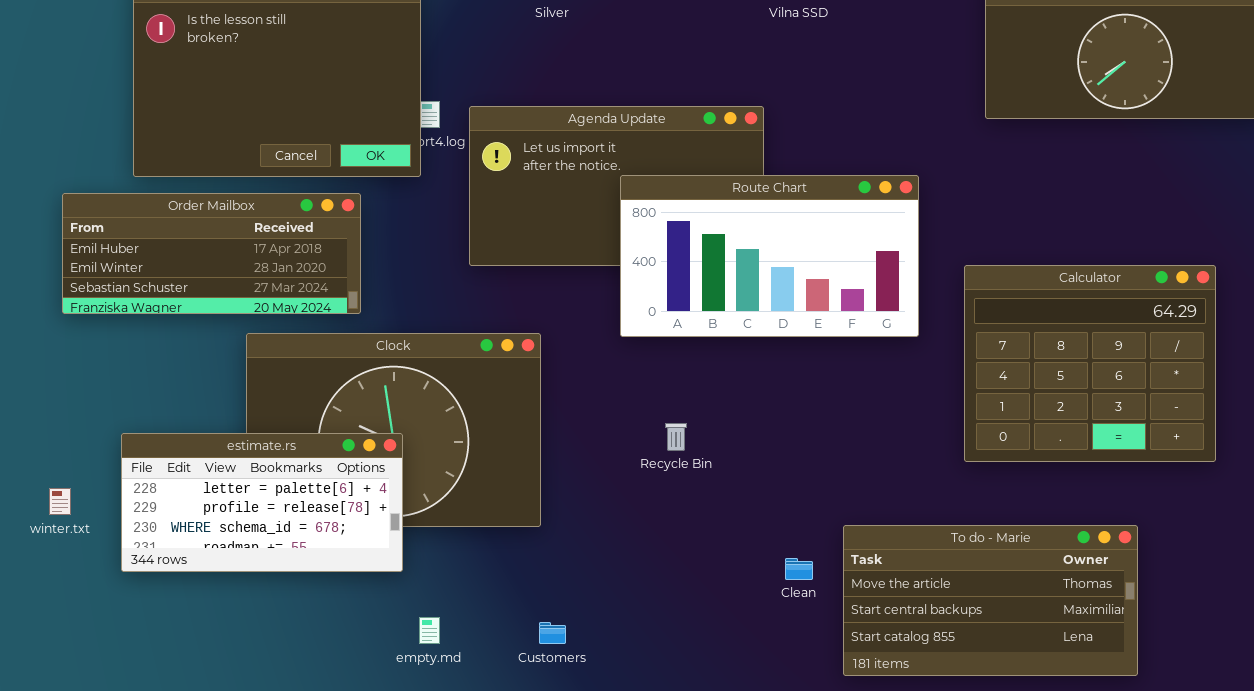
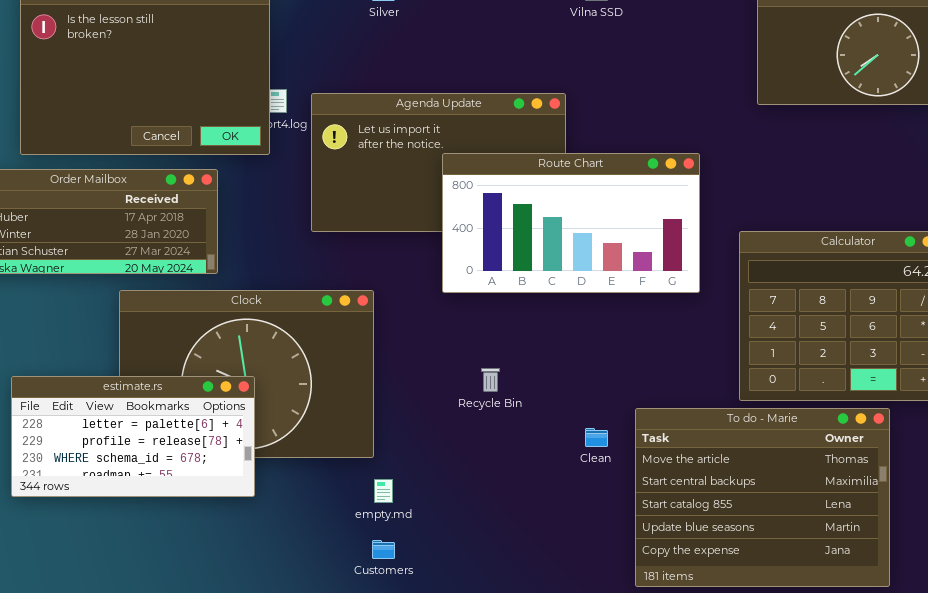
To do - Marie: [843,525,1138,676] -> [635,408,890,587], resized
Clean: [785,558,813,580] -> [585,428,608,447], moved
empty.md: [419,617,440,644] -> [374,479,393,503], moved

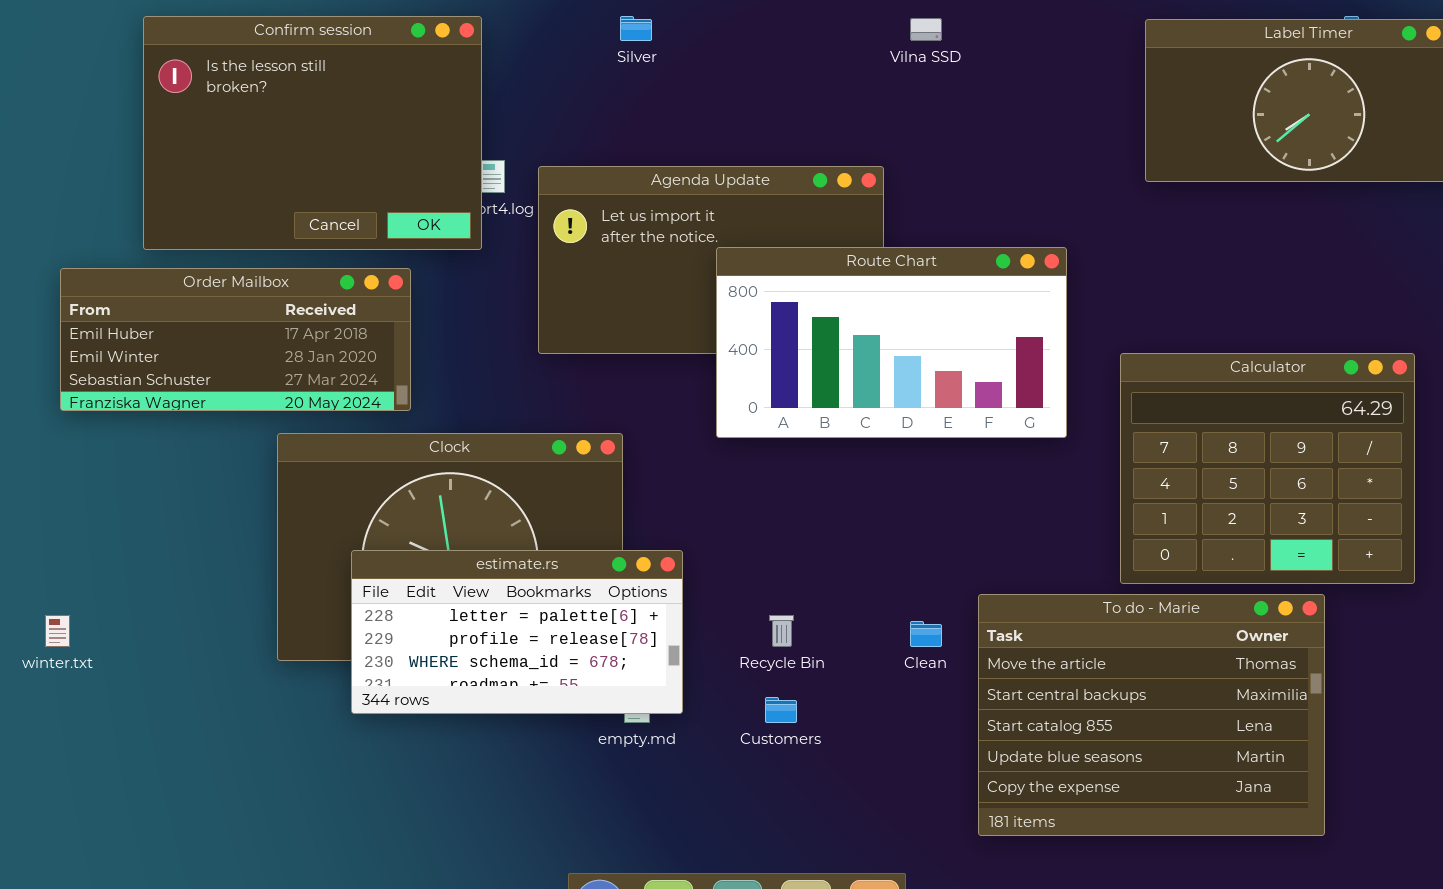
Recycle Bin: [481,368,500,392] -> [769,615,794,647], moved
estimate.rs: [11,376,255,497] -> [351,550,683,714], moved
Customers: [372,540,395,559] -> [765,697,797,723], moved

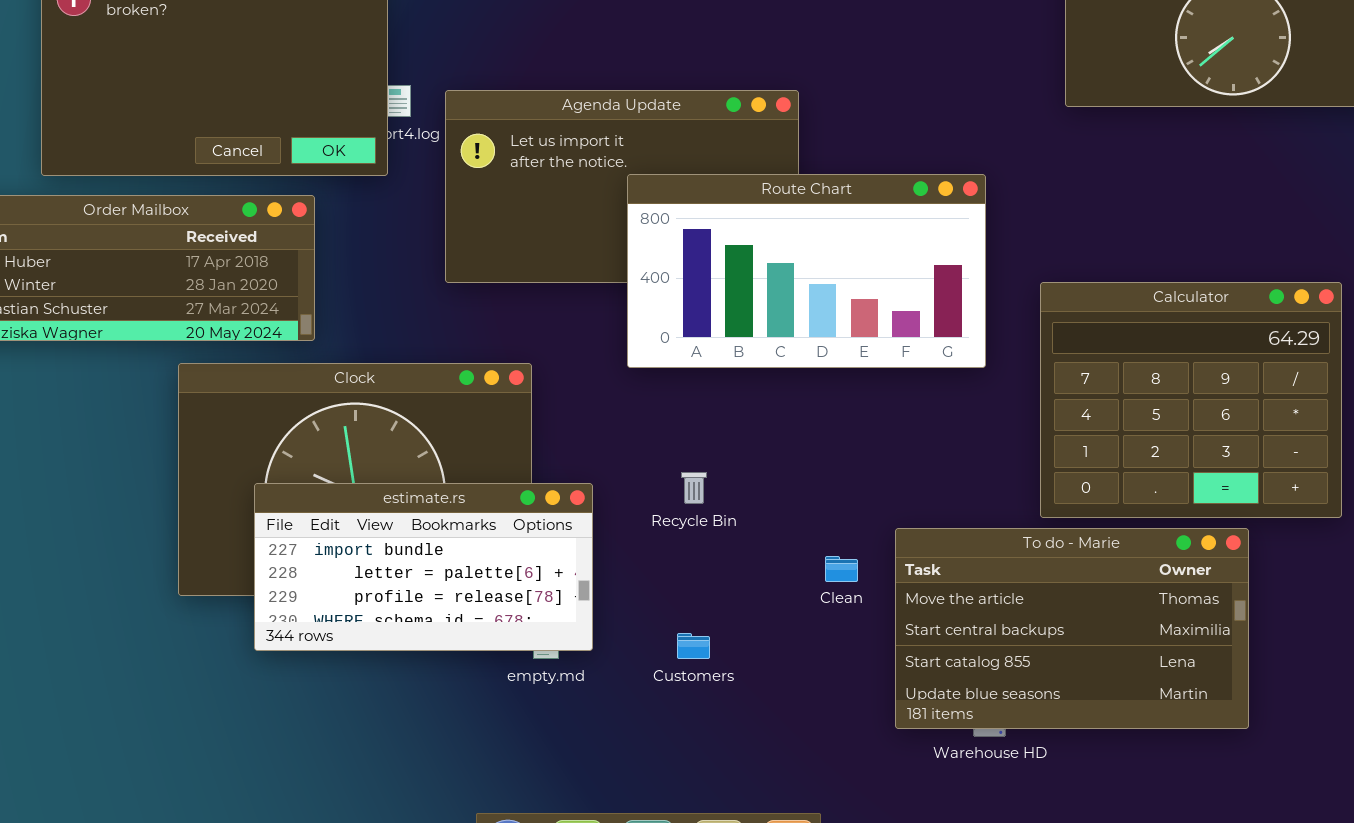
estimate.rs: [351,550,683,714] -> [254,483,593,651], scrolled up 1 row
To do - Marie: [978,594,1325,836] -> [895,528,1249,729], resized
Recycle Bin: [769,615,794,647] -> [681,472,707,504], moved

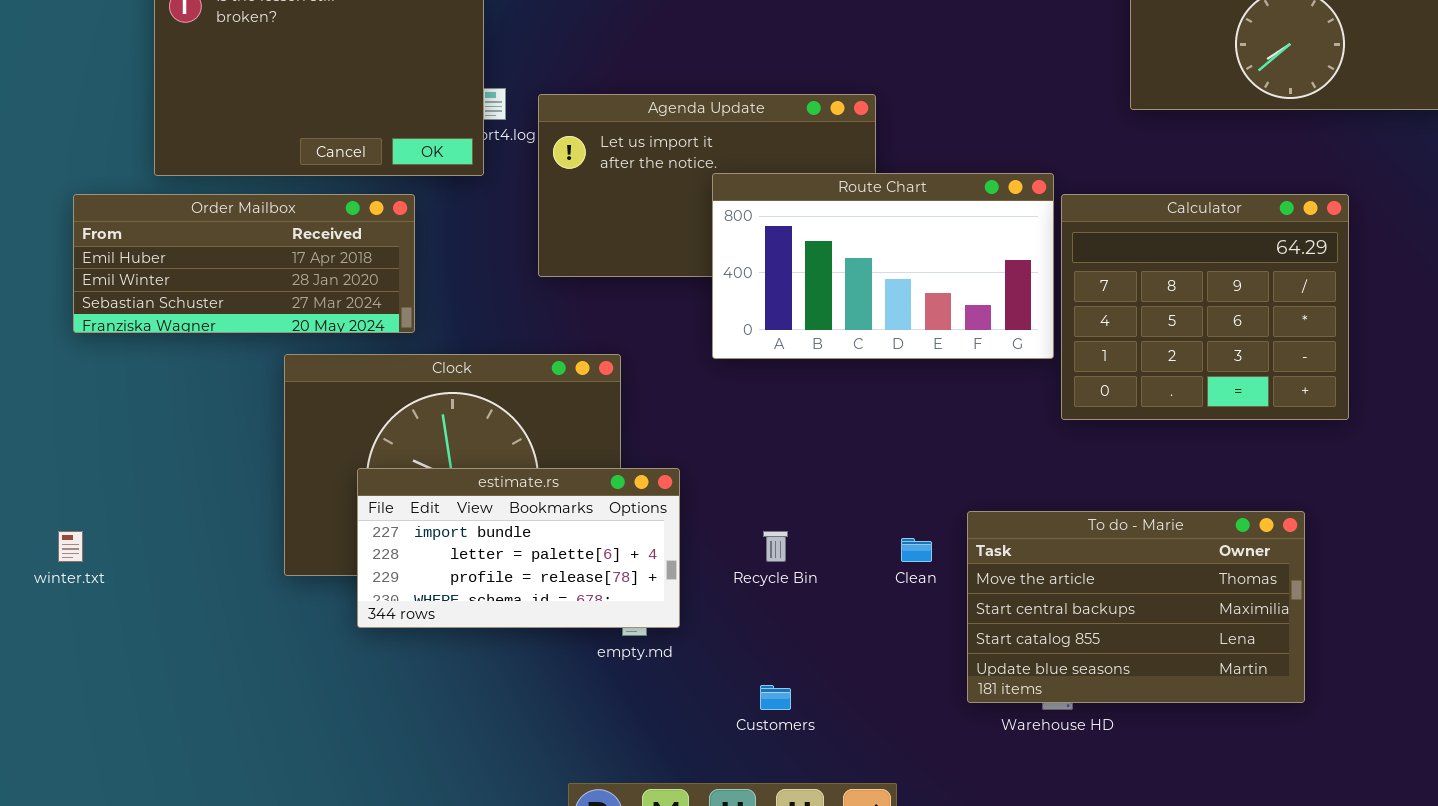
Calculator: [1040,282,1342,518] -> [1061,194,1349,420], moved
Recycle Bin: [681,472,707,504] -> [763,531,788,562], moved
Customers: [677,633,710,659] -> [760,685,791,710], moved

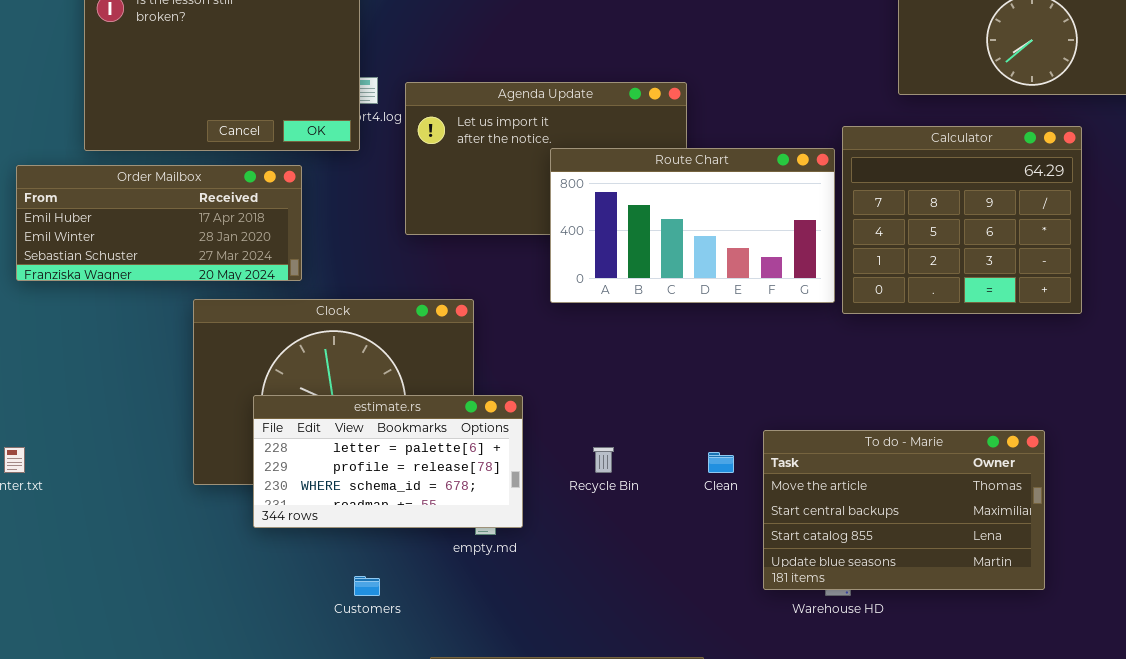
Calculator: [1061,194,1349,420] -> [842,126,1082,314], moved
estimate.rs: [357,468,680,628] -> [253,395,523,528], scrolled down 1 row
Customers: [760,685,791,710] -> [354,576,380,596], moved

